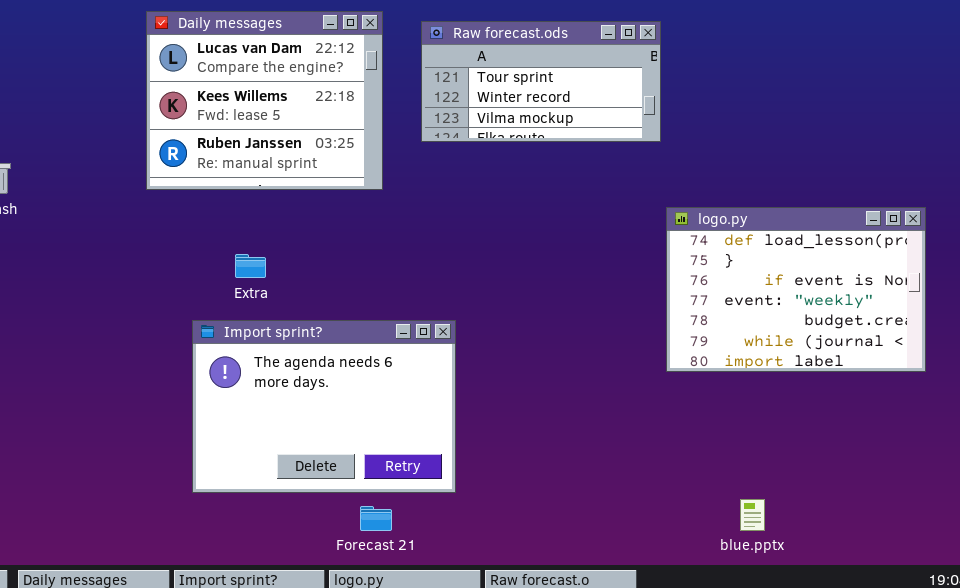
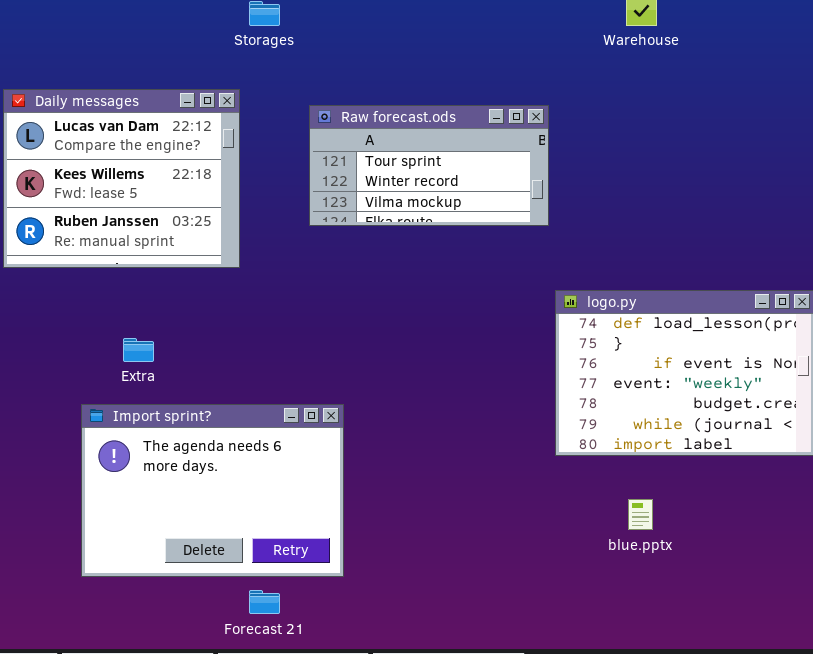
Daily messages: [146,11,383,190] -> [3,89,240,268], moved
blue.pptx: [740,499,765,531] -> [628,499,653,530], moved

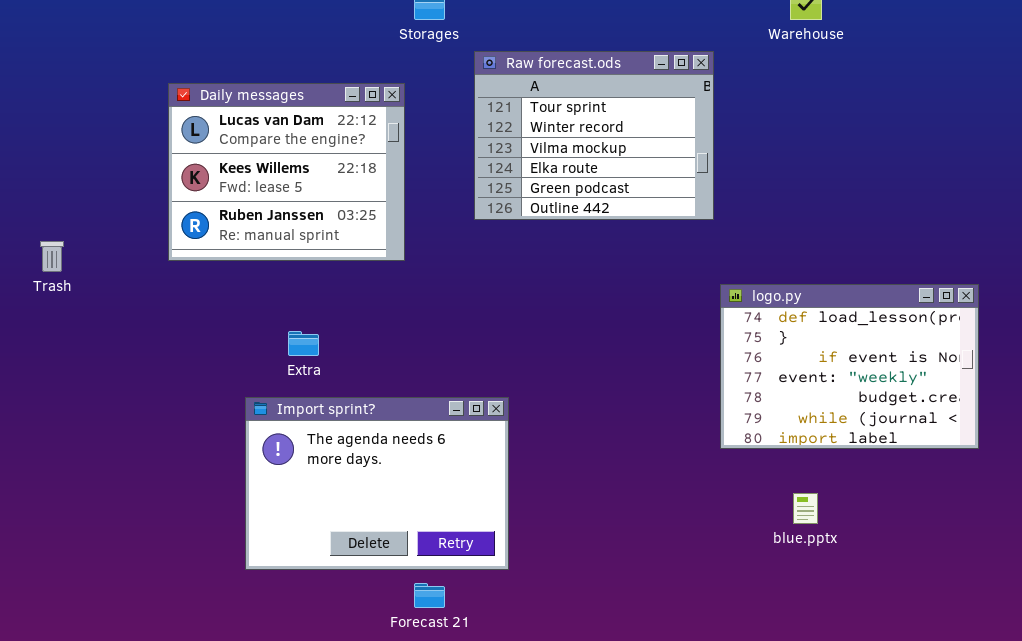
Raw forecast.ods: [309,105,549,226] -> [474,51,714,220], resized

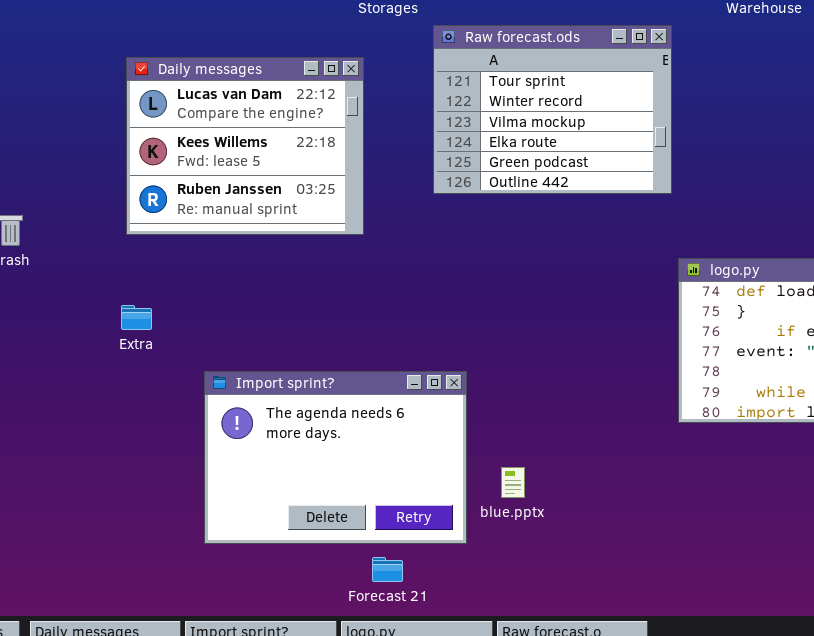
Extra: [288,331,319,356] -> [121,305,152,330], moved
blue.pptx: [793,493,818,524] -> [501,467,525,498], moved

